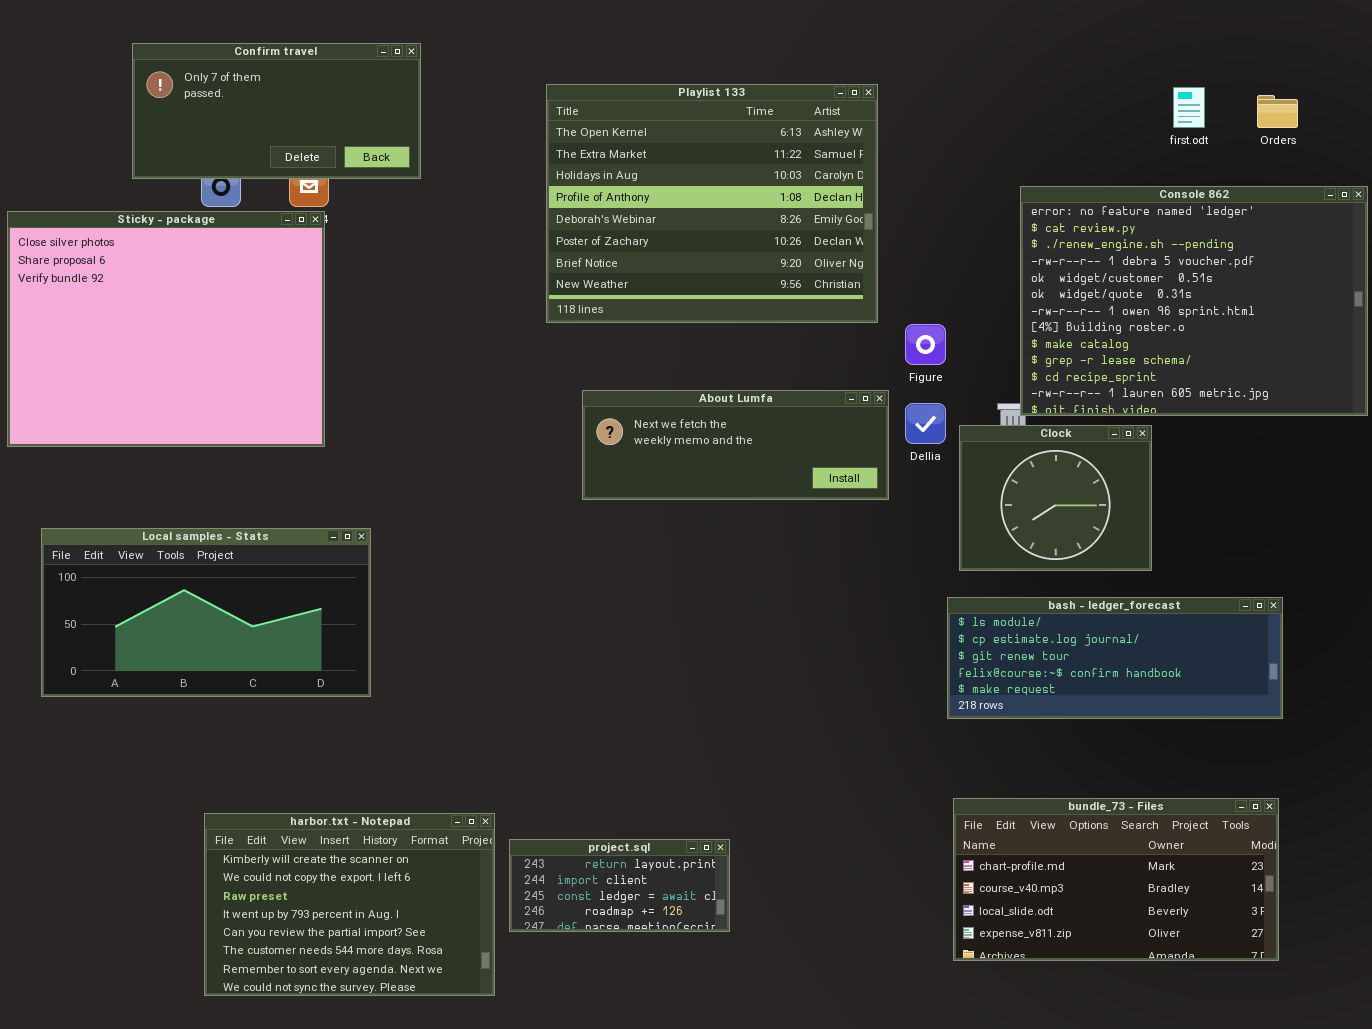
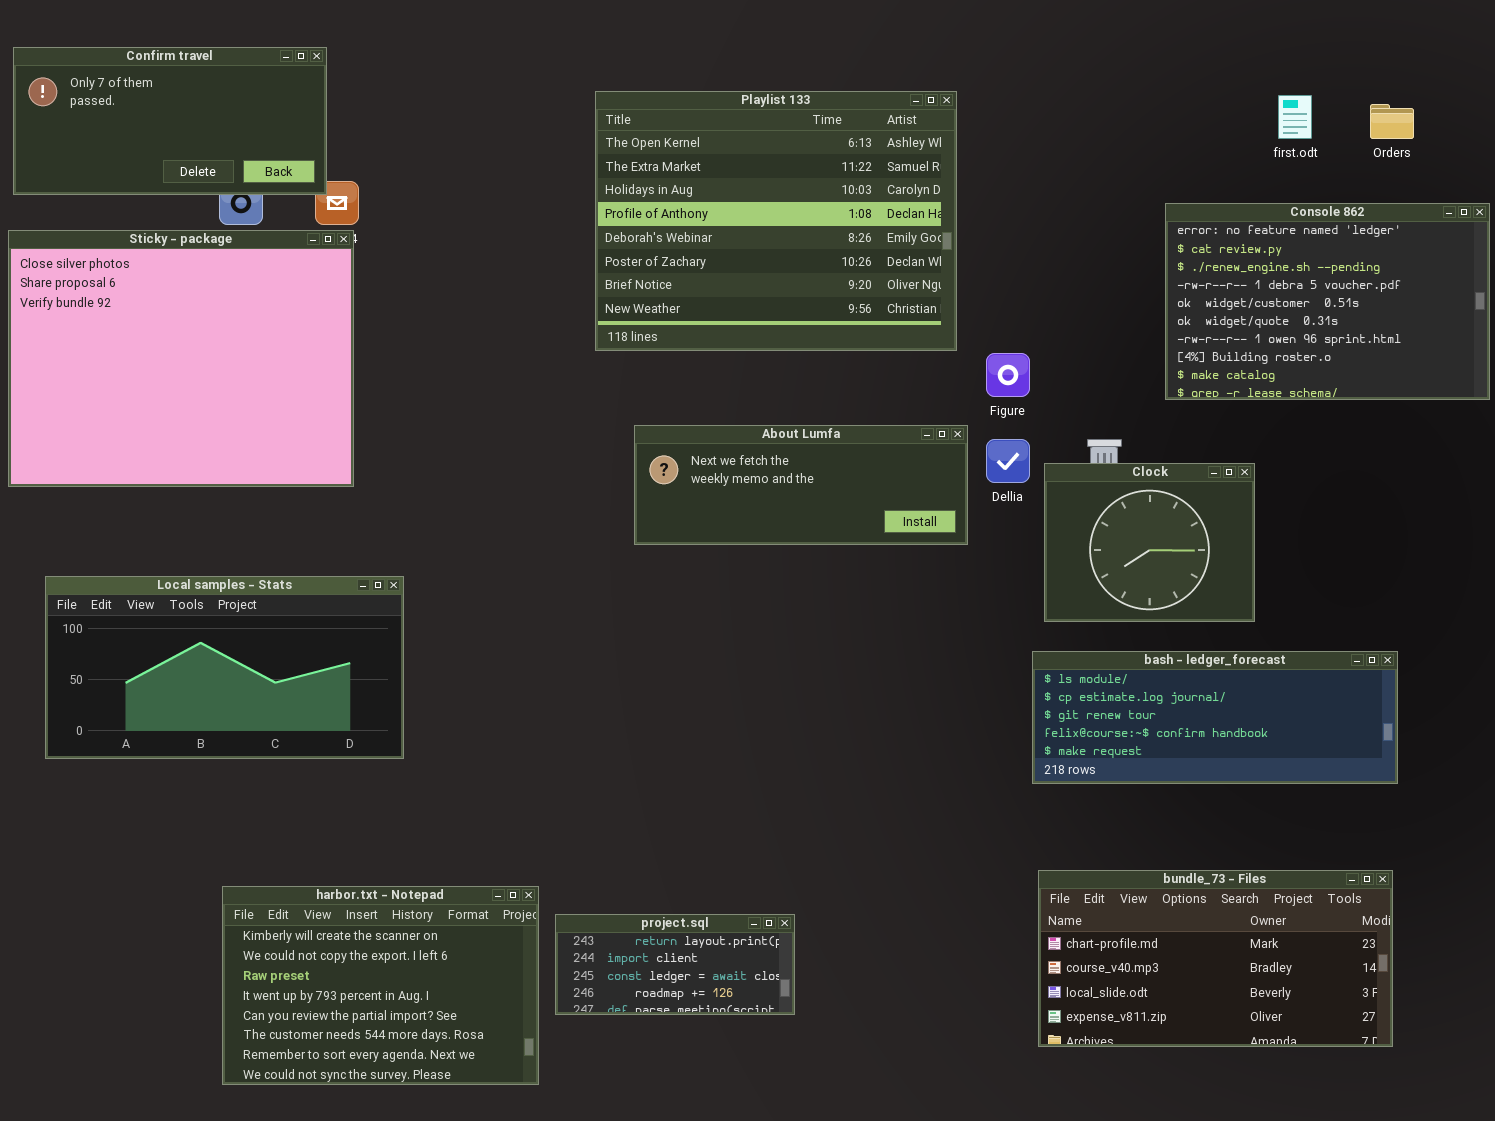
Confirm travel: [132,43,421,179] -> [13,47,327,195], moved
Console 862: [1020,186,1368,416] -> [1165,203,1490,400], resized

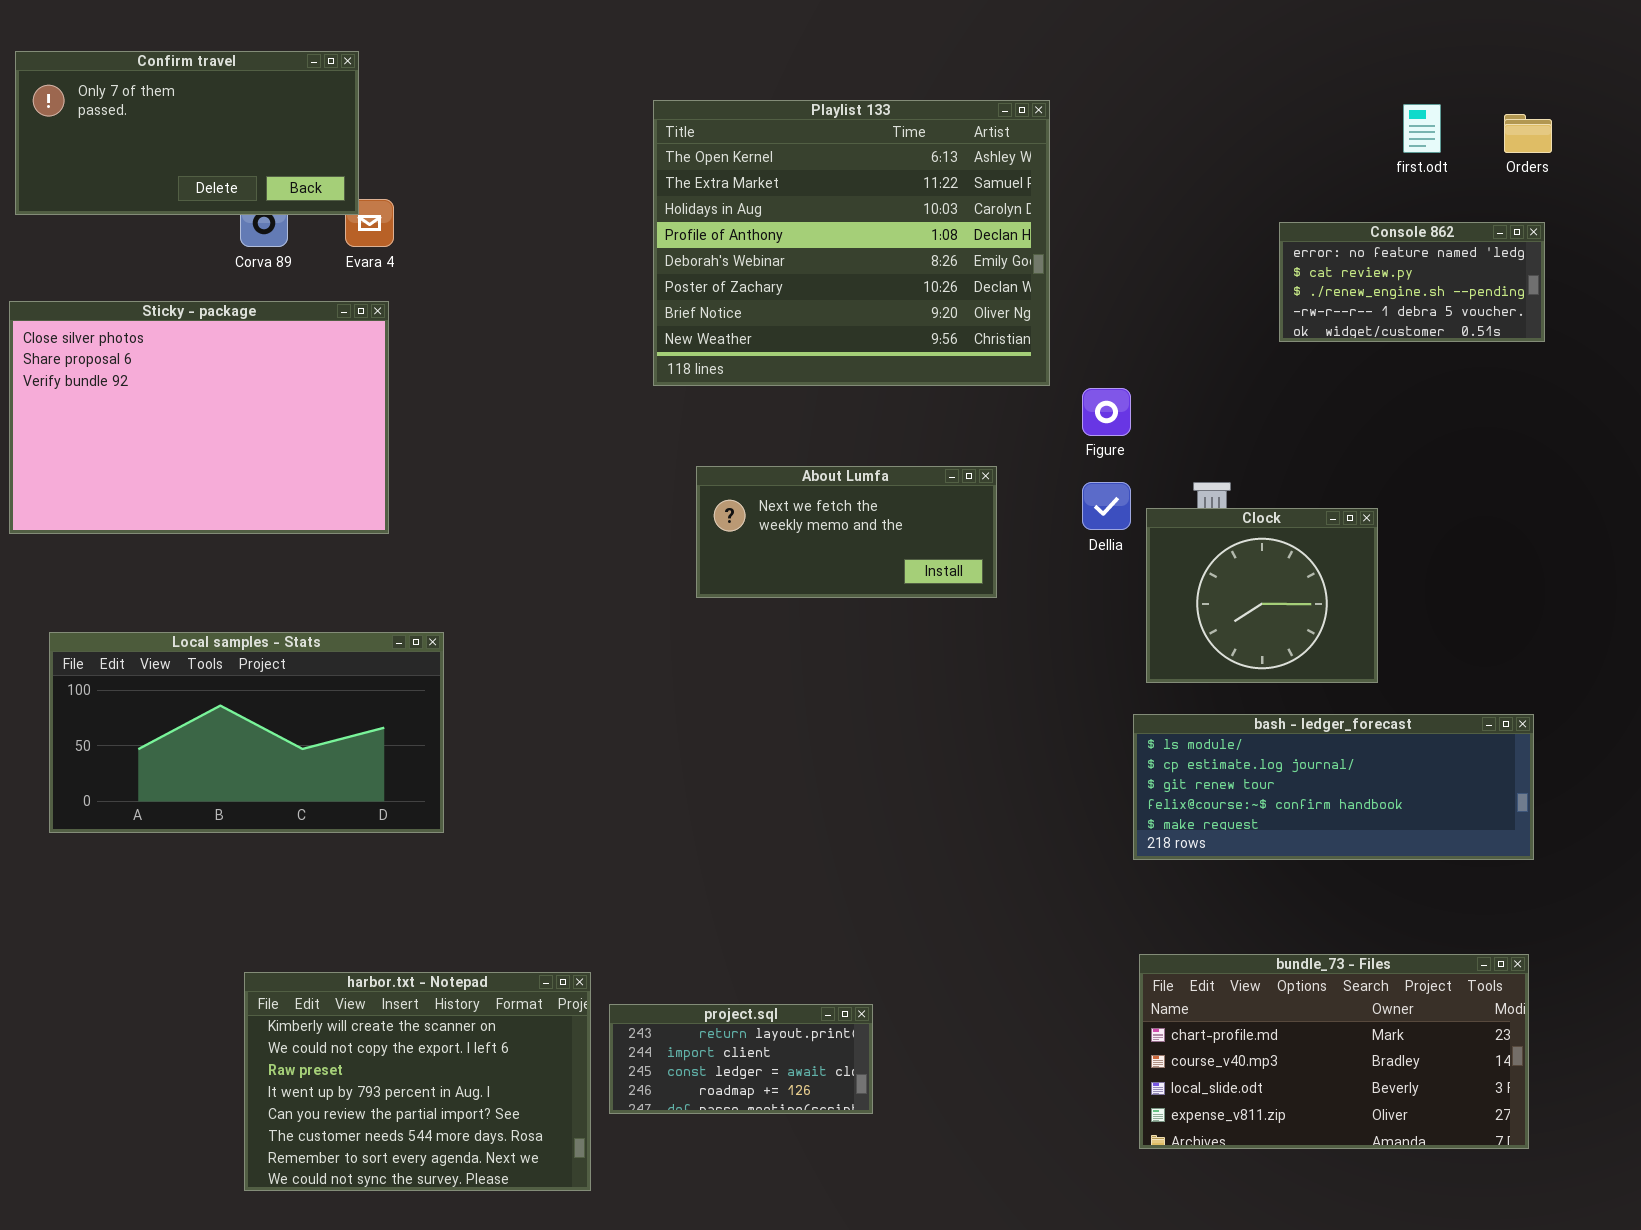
Console 862: [1165,203,1490,400] -> [1279,222,1545,342], resized
Sticky - package: [8,230,354,487] -> [9,301,389,534], resized
About Lumfa: [634,425,968,545] -> [696,466,997,598], resized

